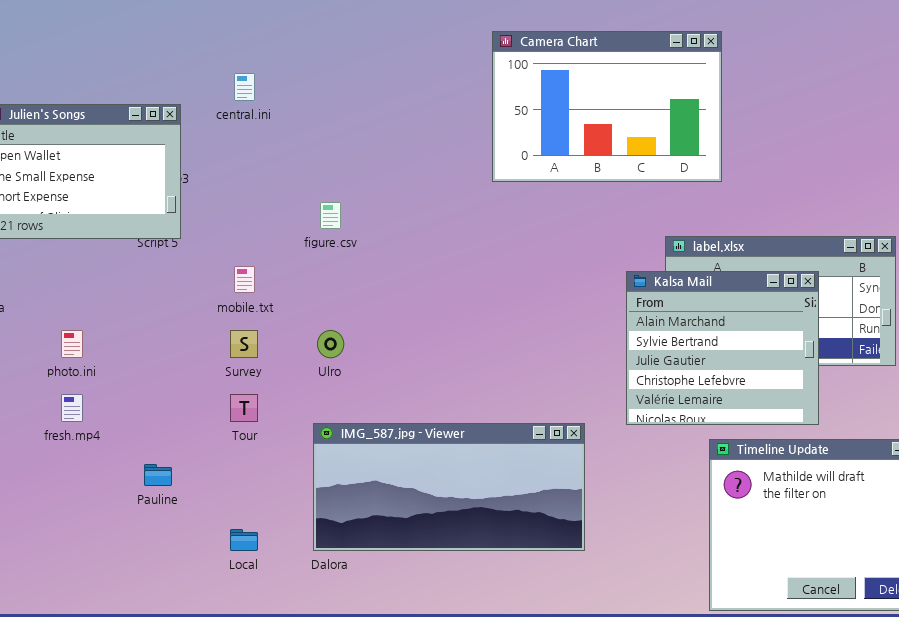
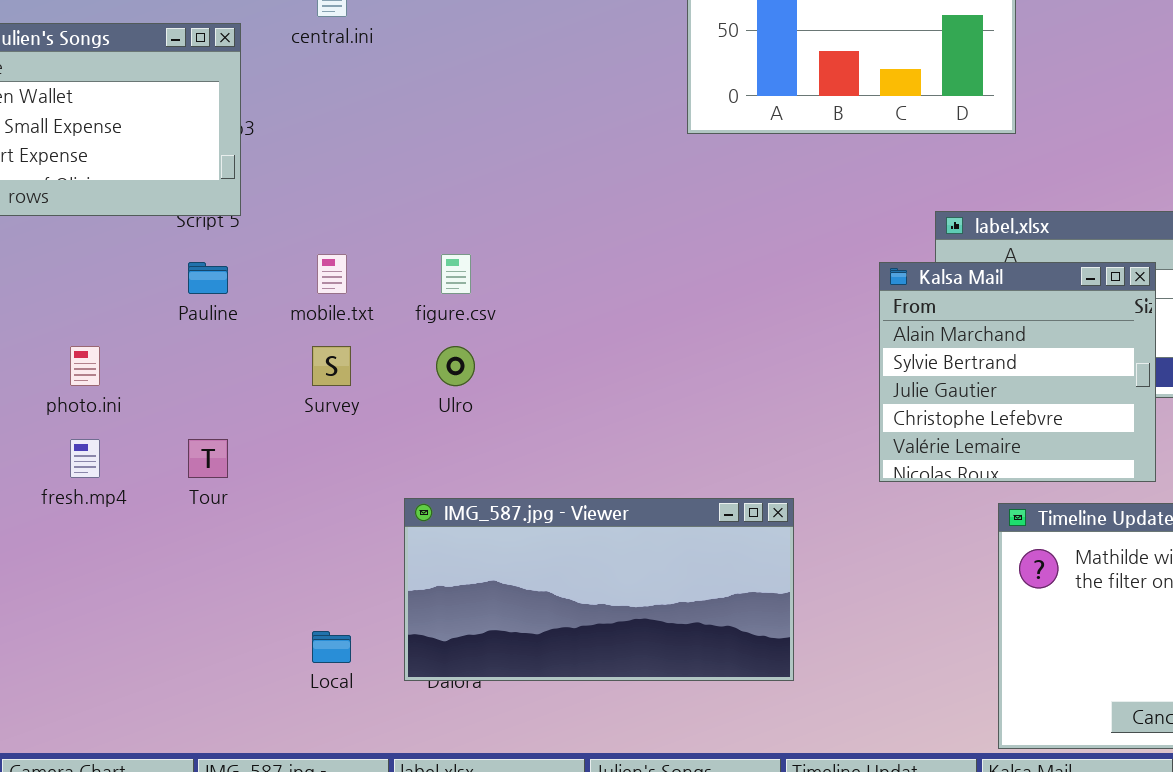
figure.csv: [320,202,341,229] -> [441,254,471,294], moved
Tour: [230,394,258,422] -> [188,439,228,478], moved
IMG_587.jpg - Viewer: [313,423,585,551] -> [404,498,794,681], moved
Pauline: [144,464,172,486] -> [188,262,228,294], moved

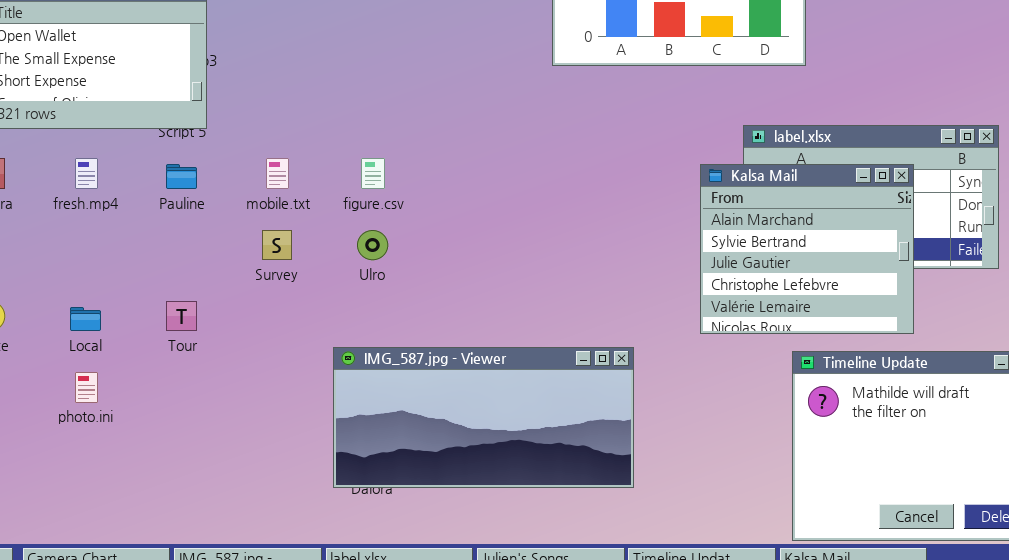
photo.ini: [70,346,100,386] -> [75,372,98,403], moved
fresh.mp4: [70,439,100,478] -> [75,158,98,189], moved
Local: [312,631,351,663] -> [70,307,101,331], moved

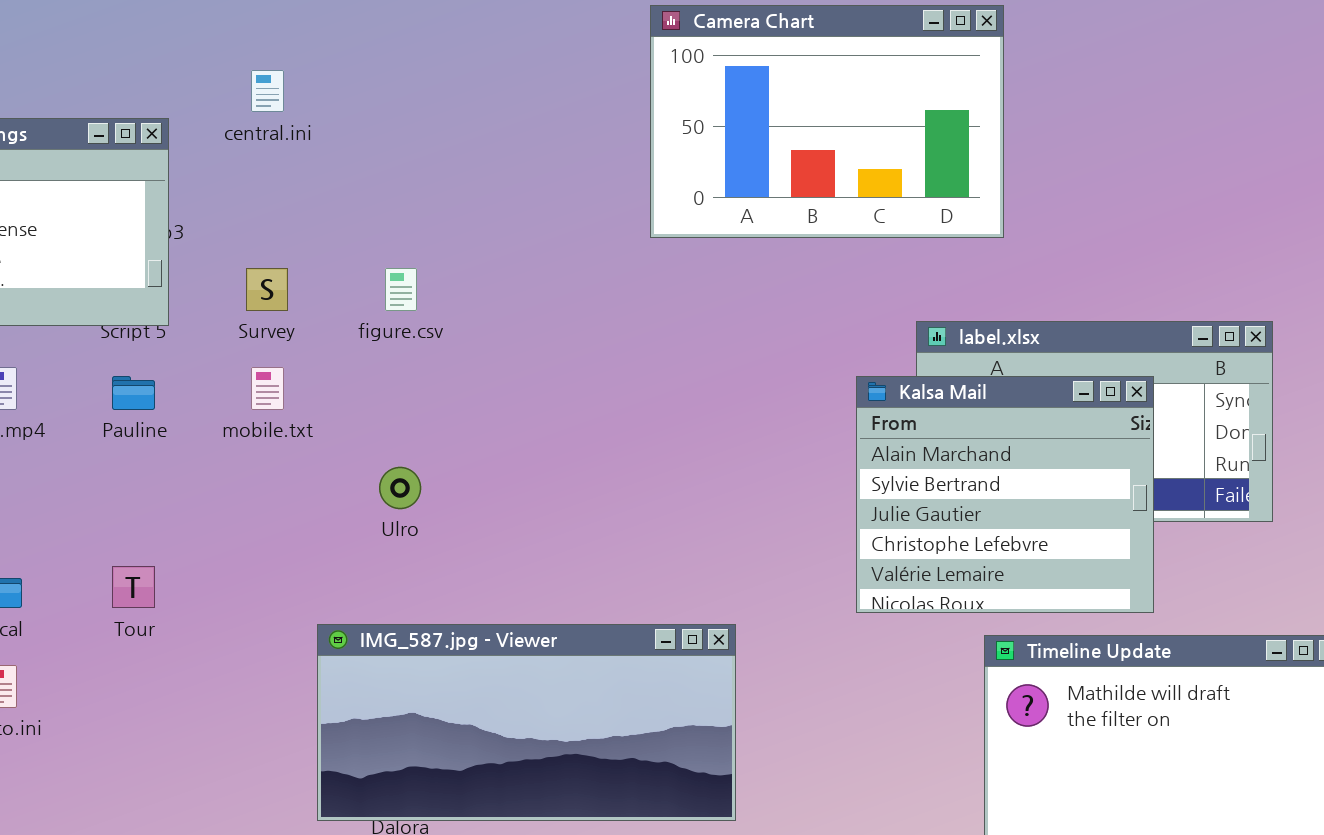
figure.csv: [361,158,385,189] -> [385,268,417,311], moved
Survey: [262,230,292,260] -> [246,268,288,311], moved
IMG_587.jpg - Viewer: [333,347,634,488] -> [317,624,736,821], moved

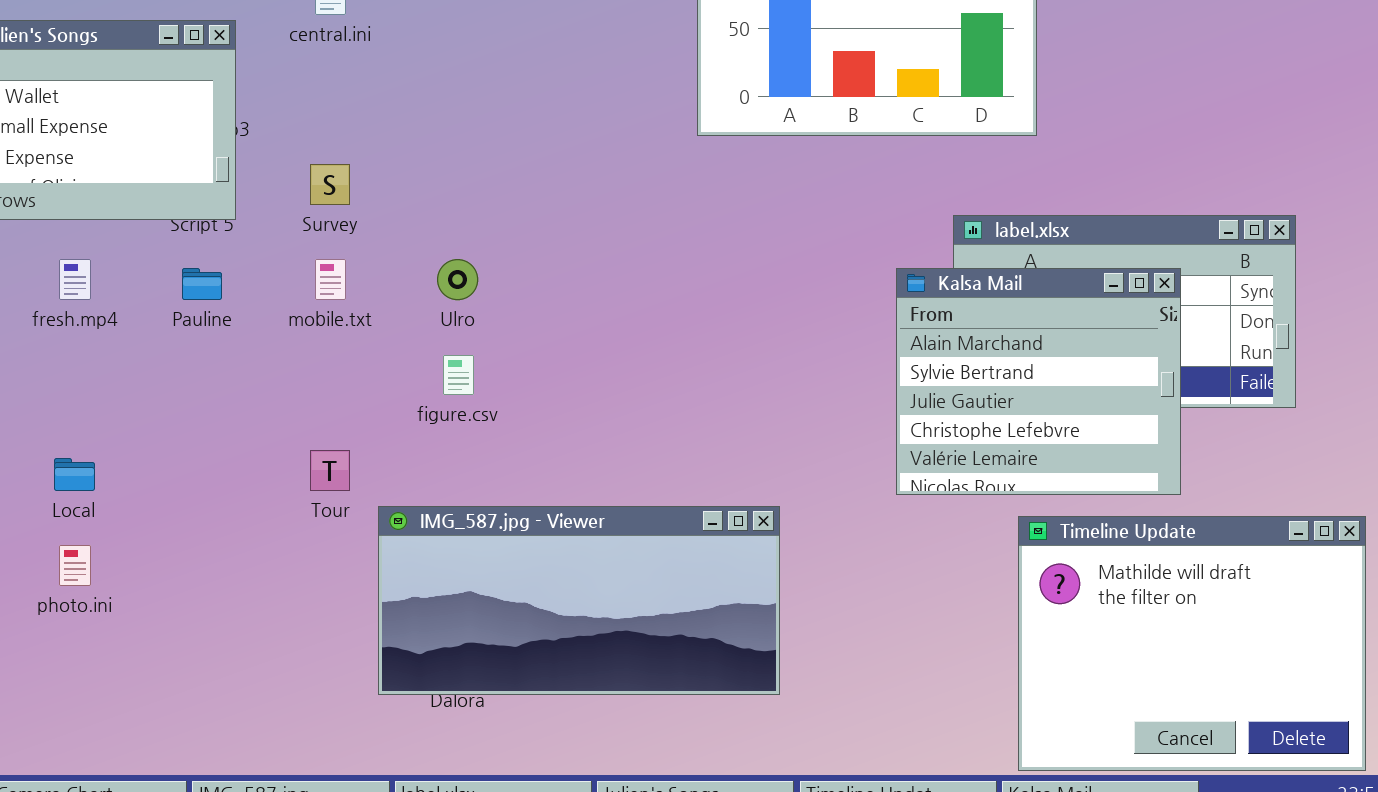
figure.csv: [385,268,417,311] -> [443,355,474,395], moved
Ulro: [379,467,421,509] -> [437,259,478,300], moved
Tour: [112,566,155,608] -> [310,450,350,491], moved

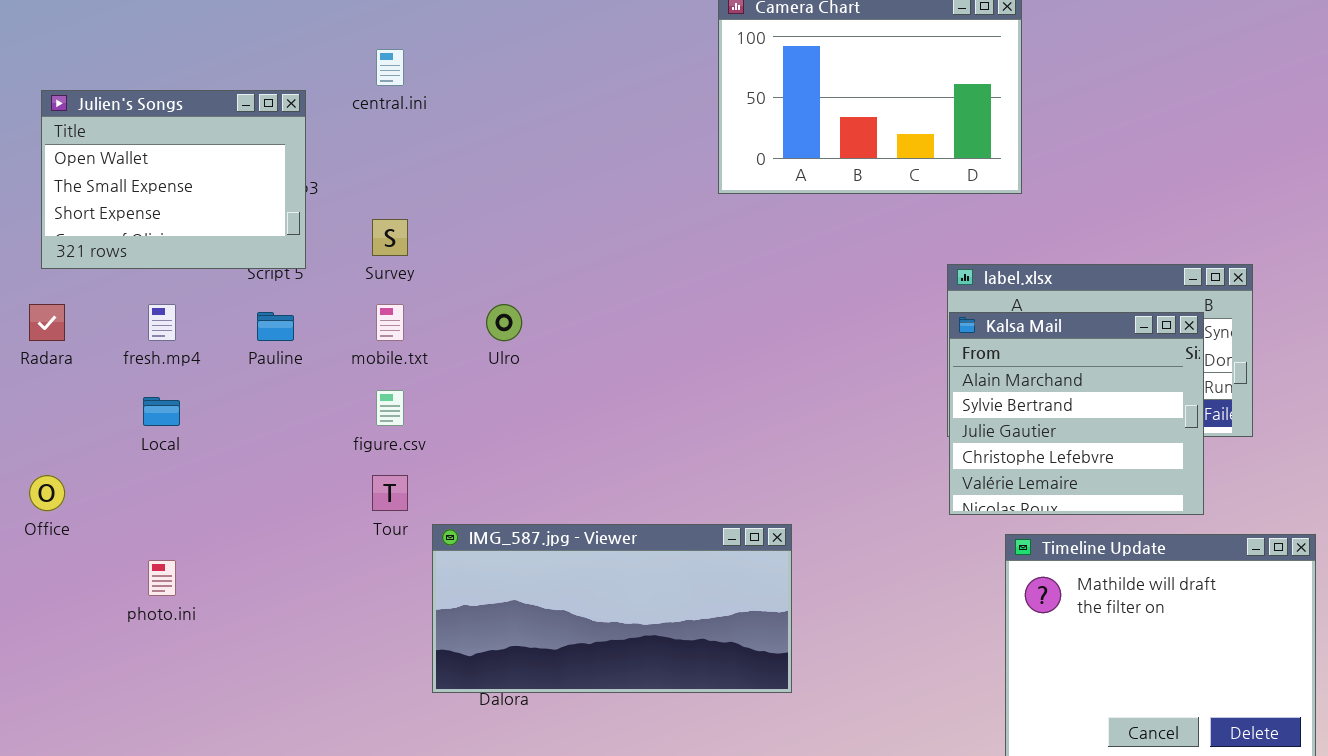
Kalsa Mail: [896,268,1181,495] -> [949,312,1204,515], moved
figure.csv: [443,355,474,395] -> [376,390,404,426], moved
Local: [54,458,95,491] -> [143,397,180,426], moved

